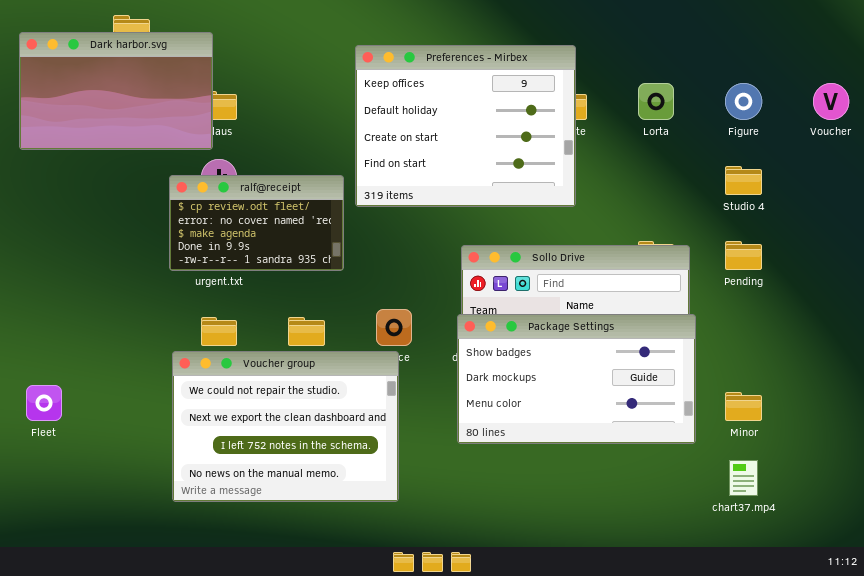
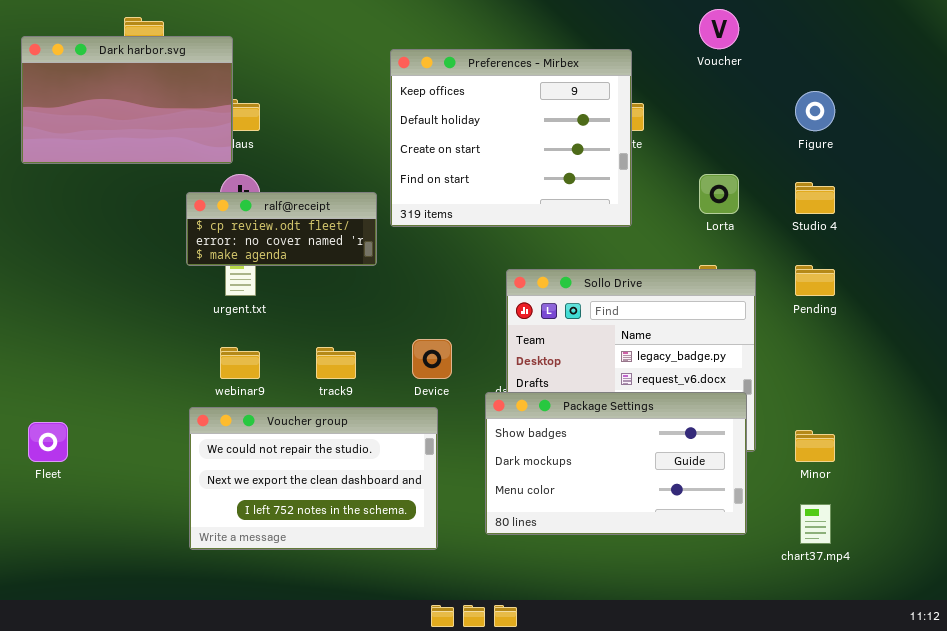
Lorta: [638,83,674,120] -> [699,174,739,214], moved
Voucher: [813,83,849,120] -> [699,9,739,49], moved
ralf@receipt: [169,175,344,271] -> [186,192,377,266], resized
Package Settings: [457,314,696,444] -> [485,392,747,535], moved
Voucher group: [172,351,399,502] -> [189,407,438,550], resized

